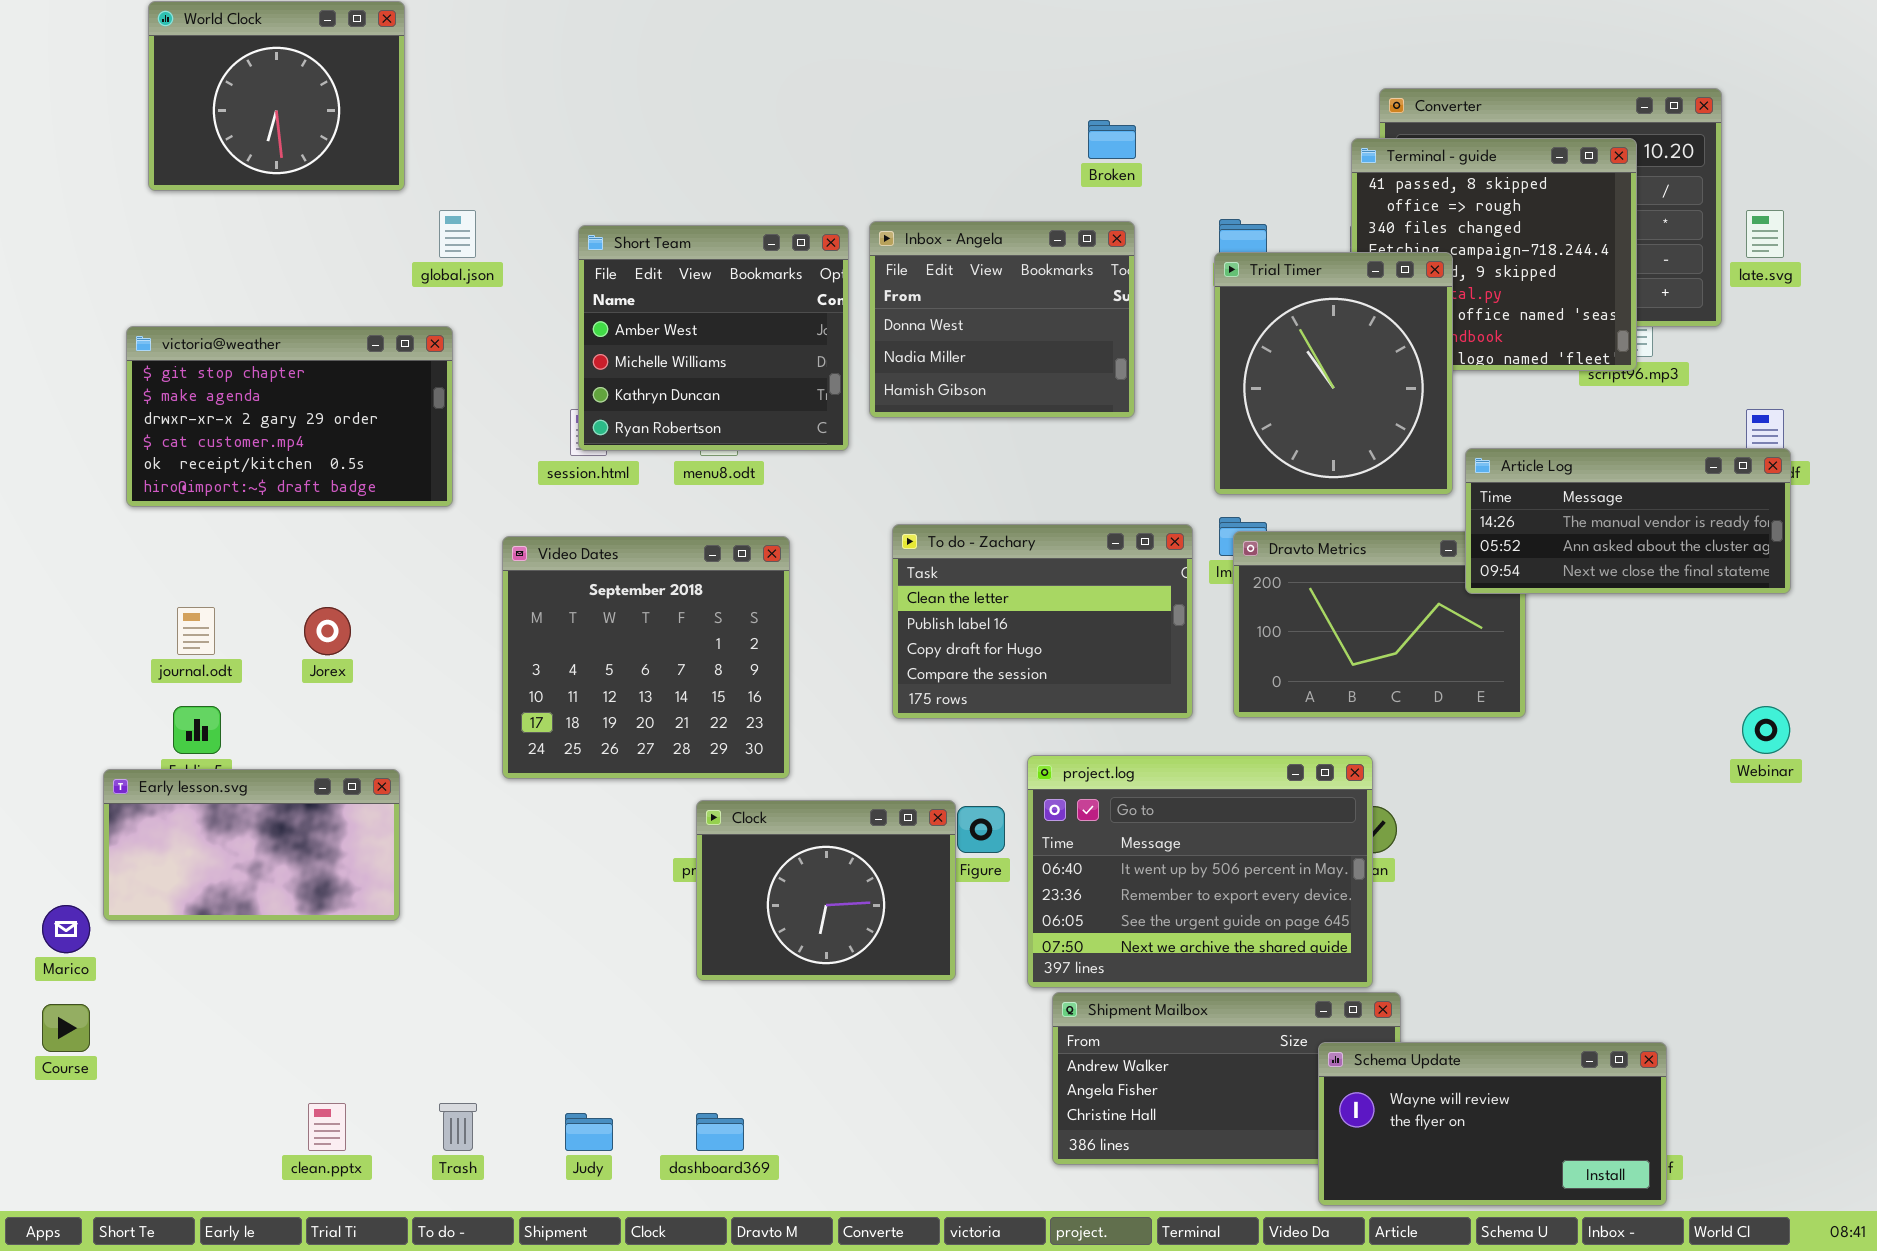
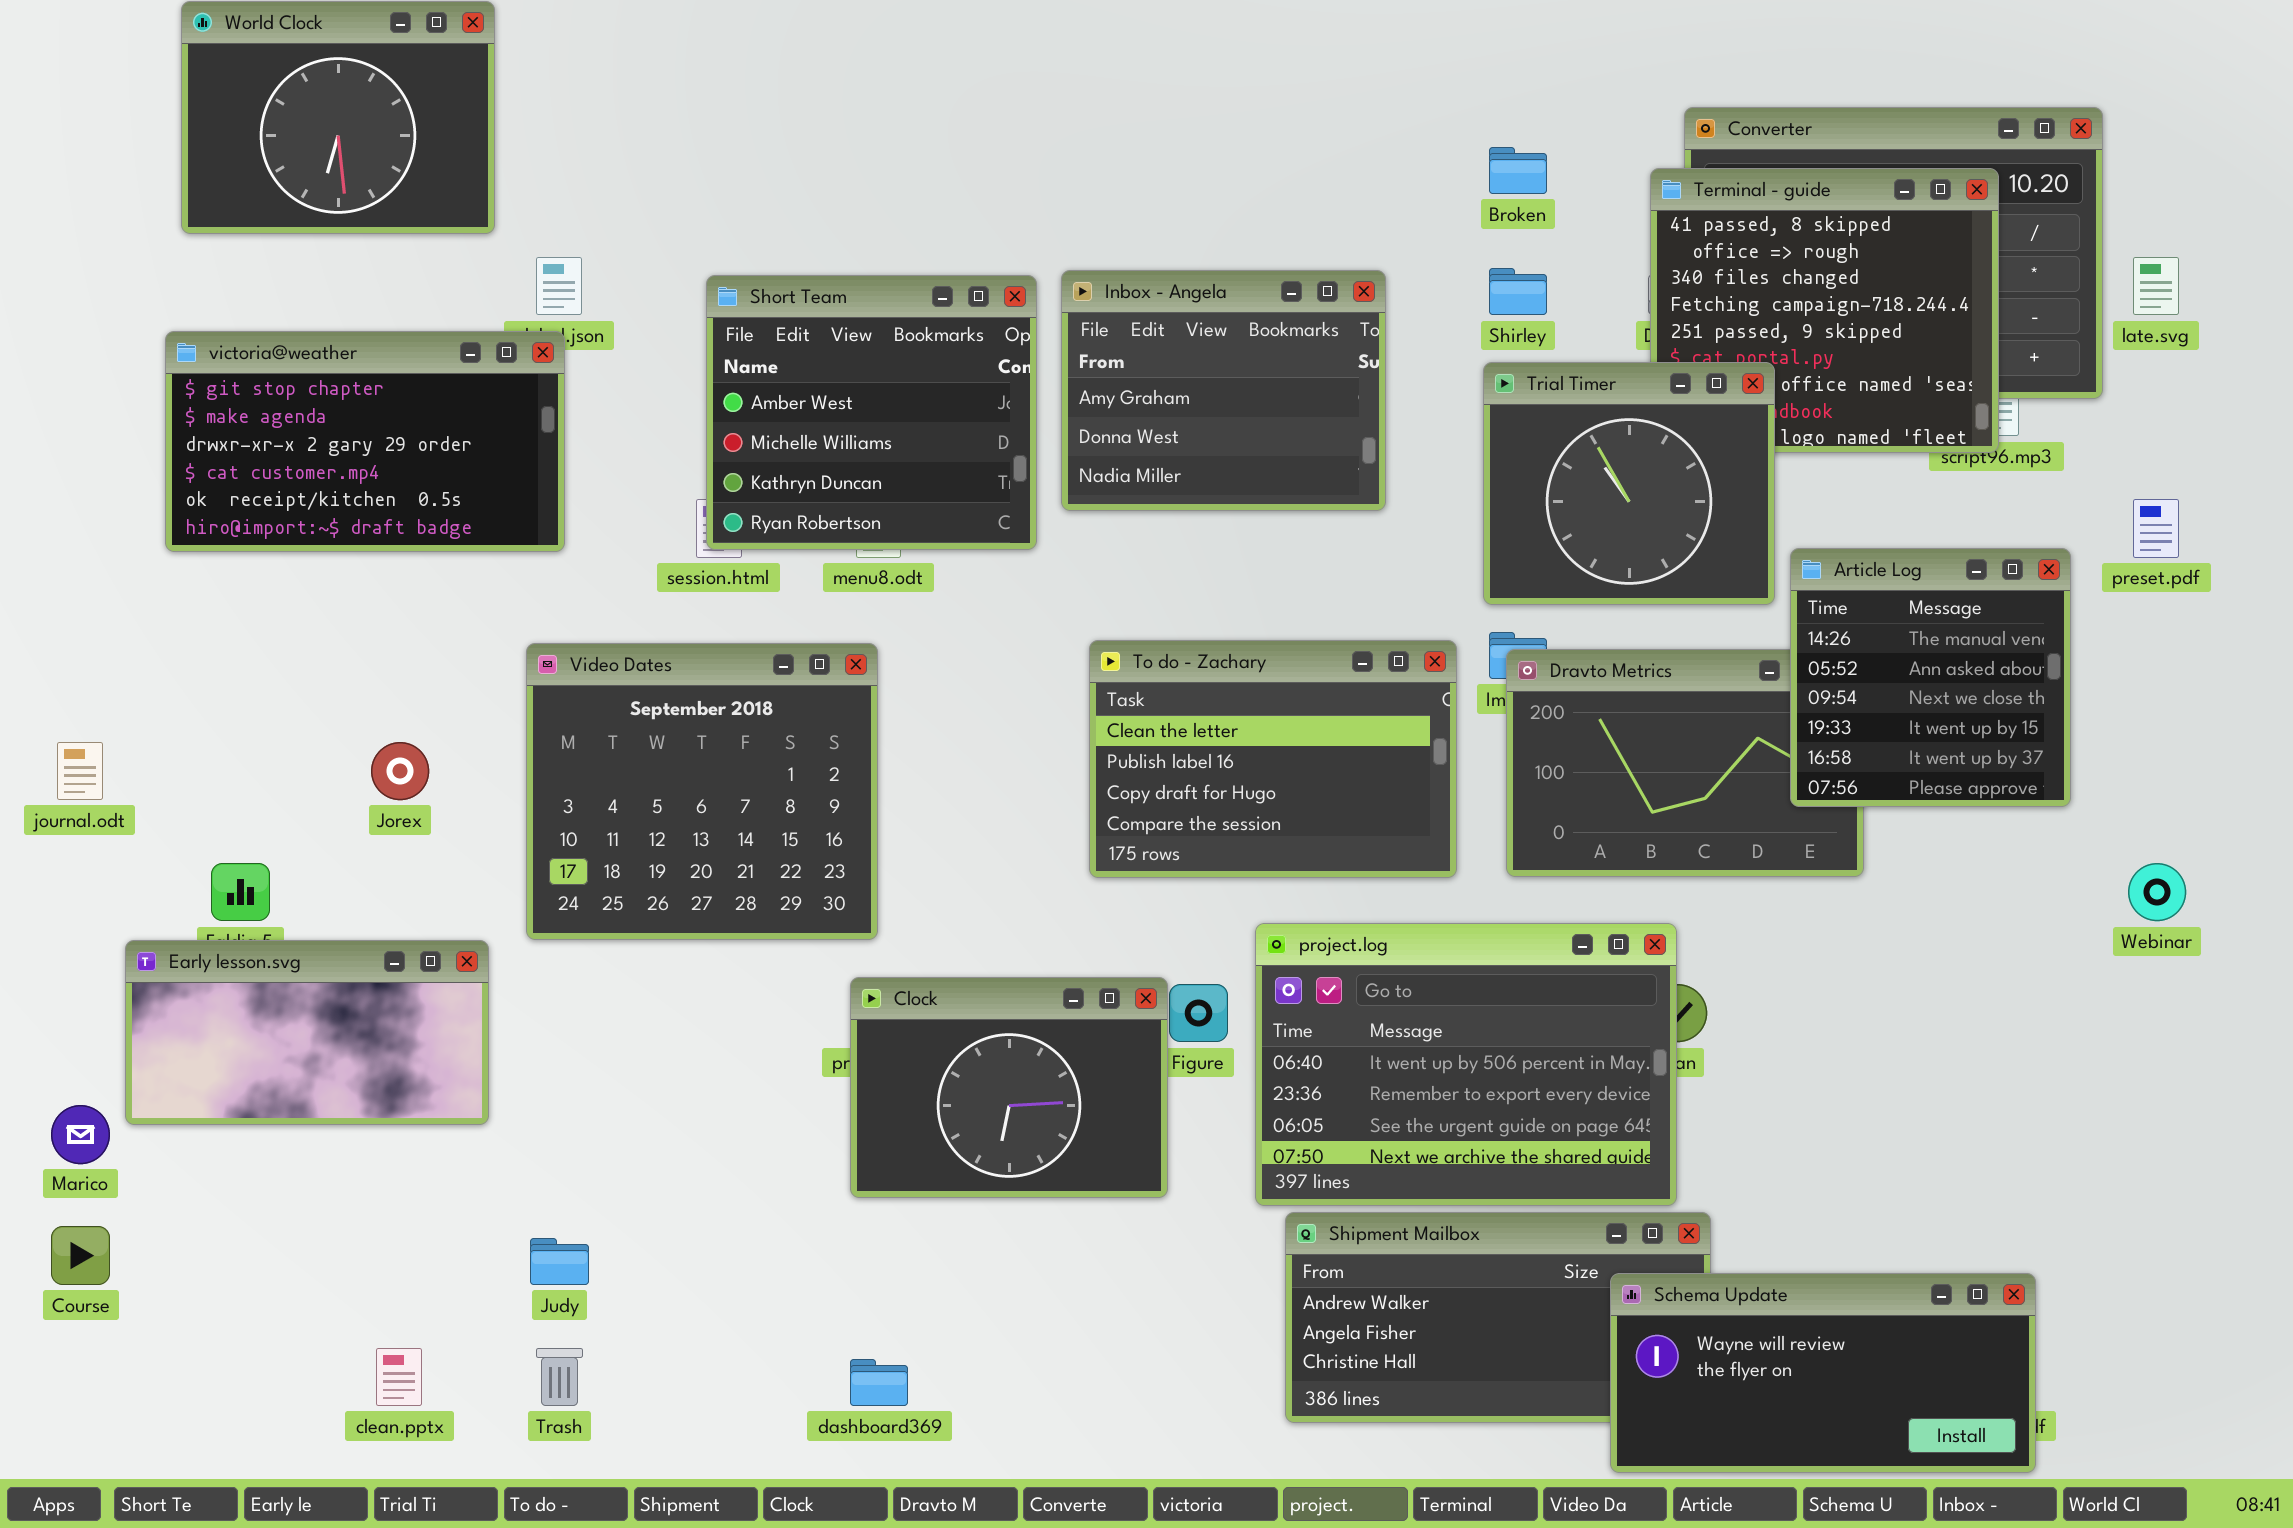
Broken: [1088,120,1136,159] -> [1489,147,1547,194], moved
Inbox - Angela: [869,221,1135,418] -> [1061,270,1386,511], scrolled up 1 row
Trial Timer: [1214,252,1453,495] -> [1483,362,1775,605], resized
victoria@weather: [126,326,453,507] -> [165,331,565,552], moved
Article Log: [1465,448,1791,594] -> [1790,548,2071,807], resized
Video Dates: [502,536,790,779] -> [526,643,878,940], moved
journal.odt: [177,607,215,655] -> [57,742,103,800], moved
Judy: [565,1113,613,1151] -> [530,1238,589,1285], moved

